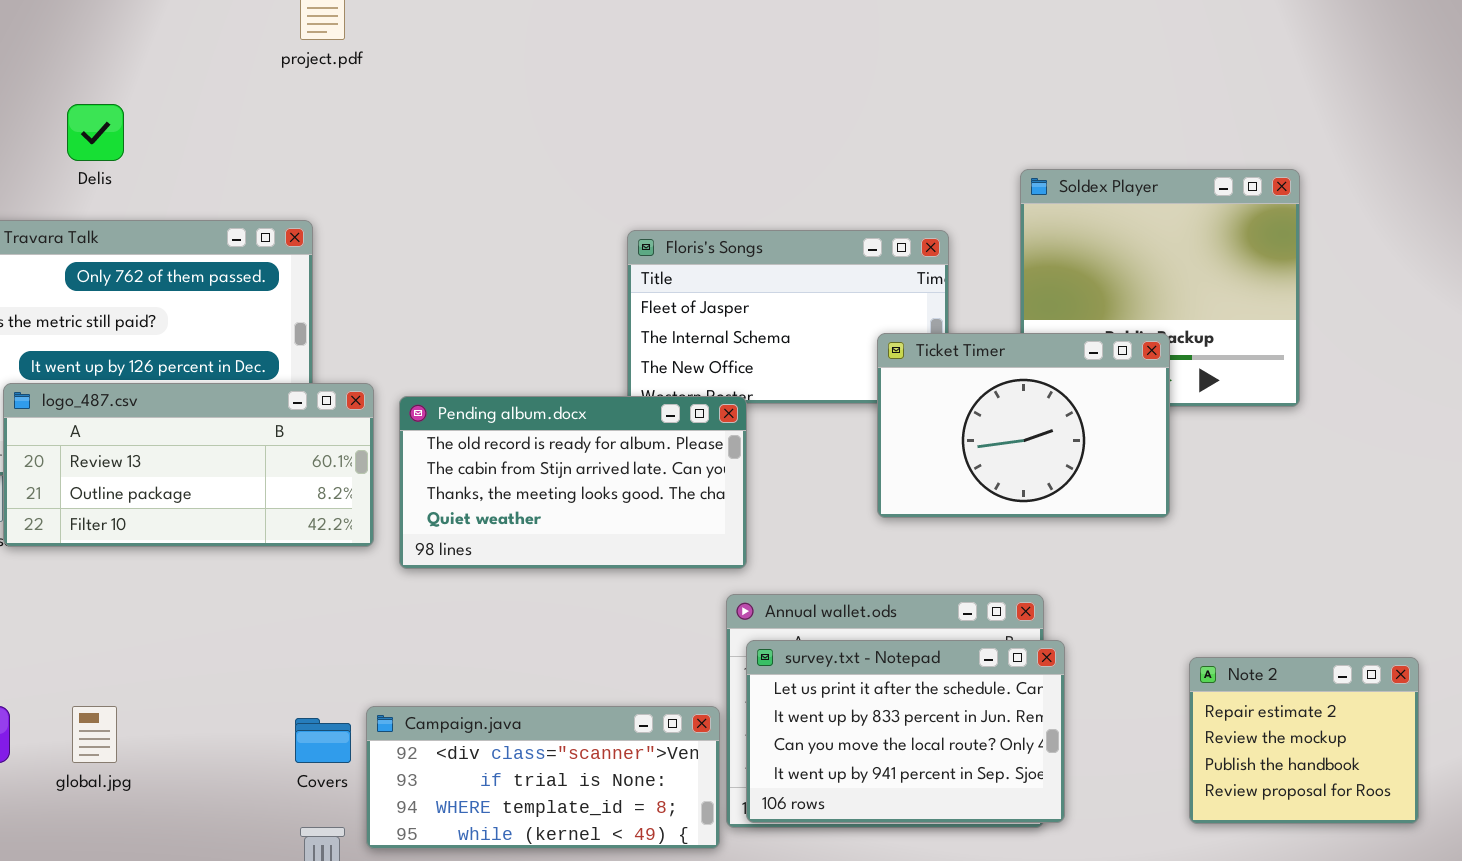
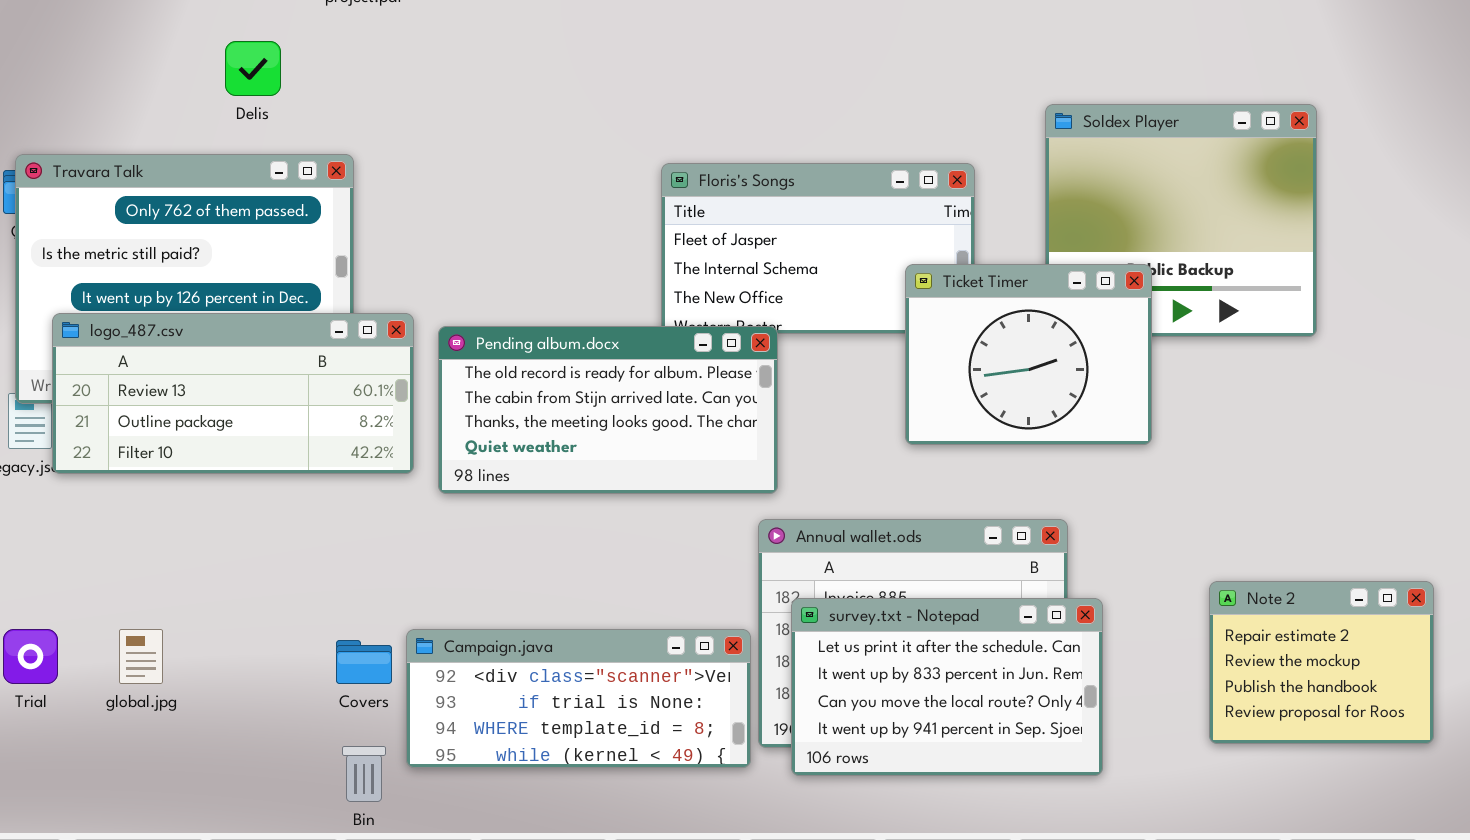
Delis: [67,104,124,161] -> [225,41,281,96], moved
Ticket Timer: [877,333,1170,518] -> [905,264,1152,445], resized
survey.txt - Notepad: [746,640,1065,823] -> [791,598,1103,776], moved

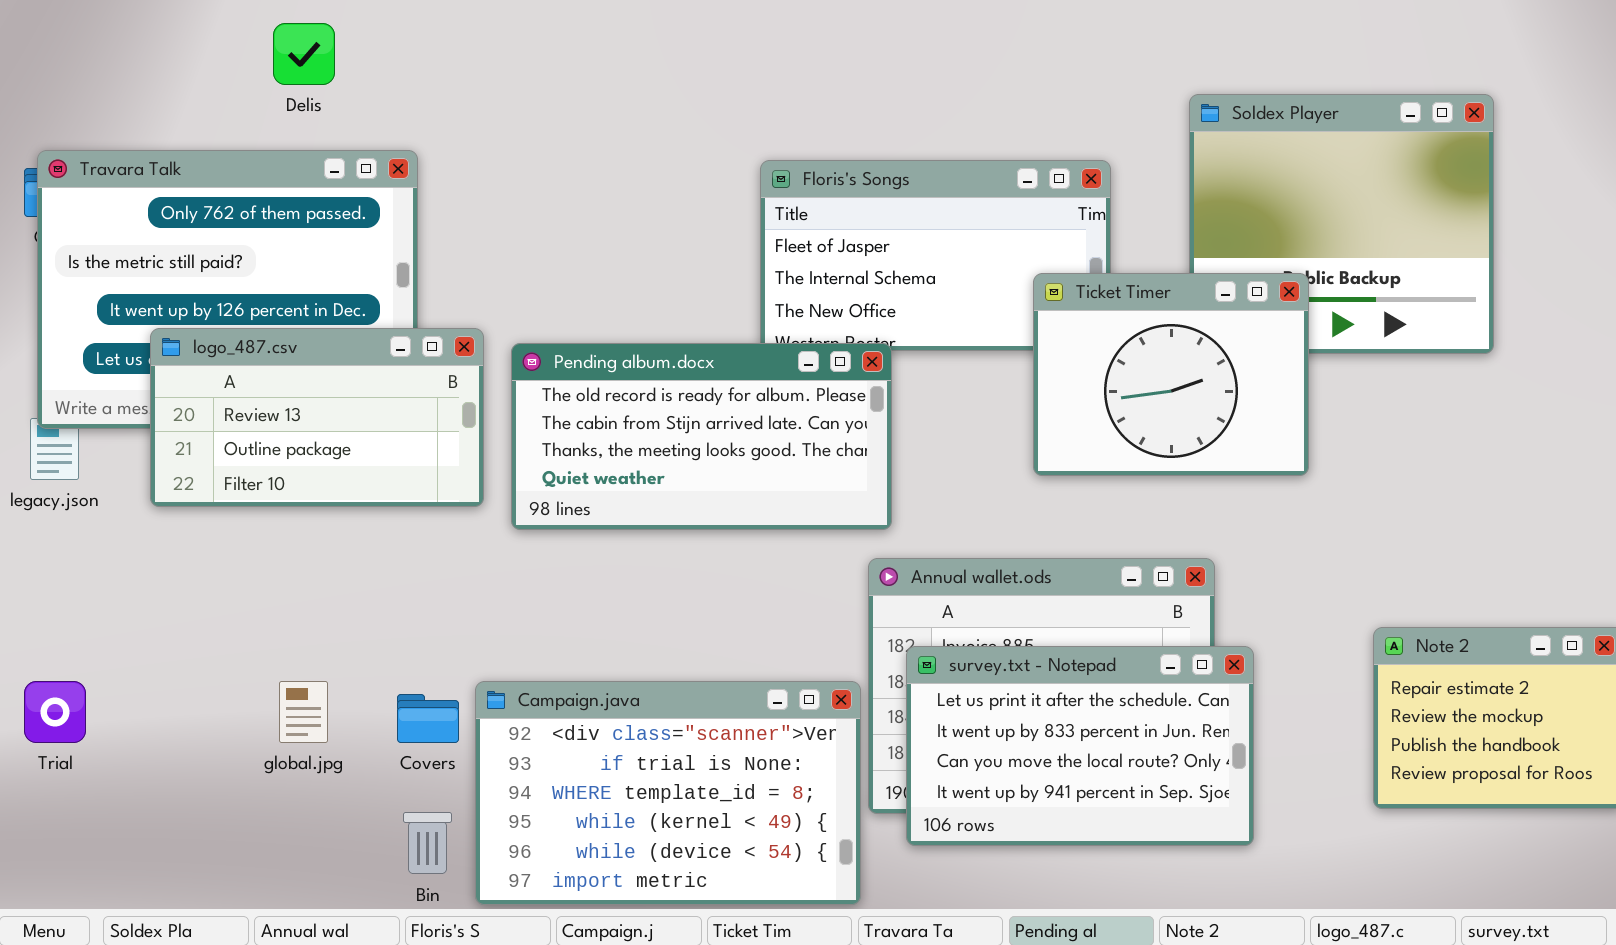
logo_487.csv: [52,313,414,474] -> [150,328,484,507], resized
global.jpg: [119,629,163,684] -> [279,681,328,743], moved
Campaign.java: [406,629,751,768] -> [475,681,861,905], resized

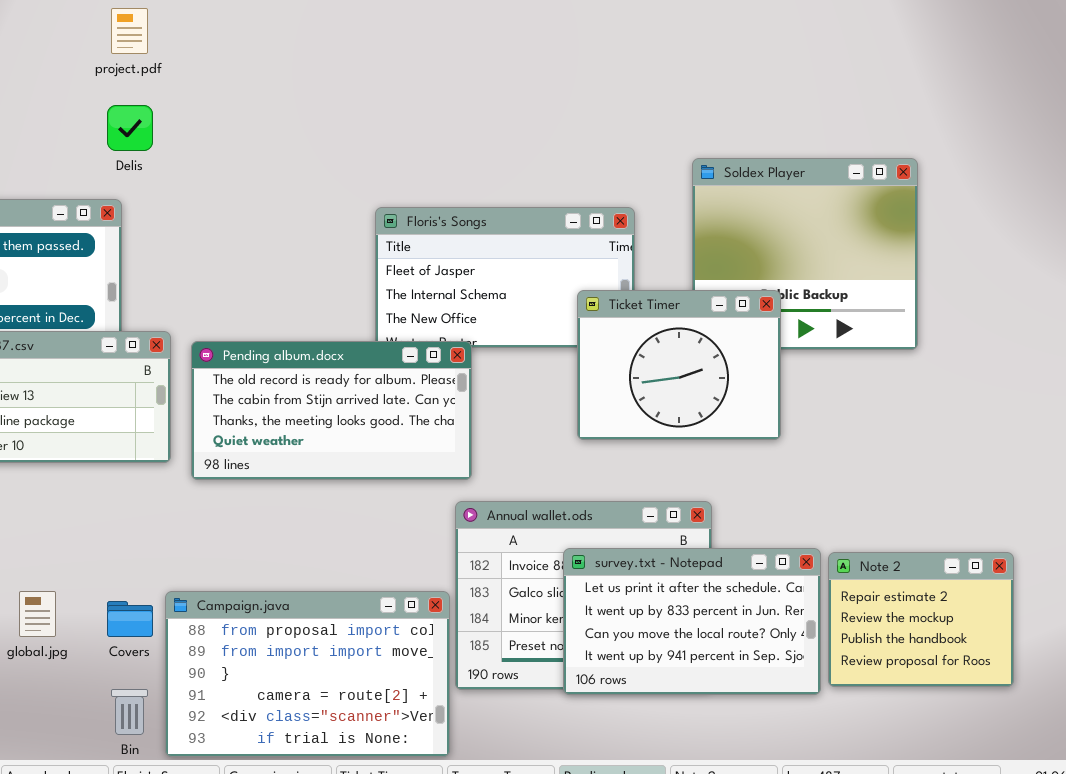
Delis: [273,23,335,85] -> [107,105,153,151], moved
survey.txt - Notepad: [906,646,1254,846] -> [563,548,821,695], moved
Campaign.java: [475,681,861,905] -> [165,591,450,757], scrolled up 4 rows

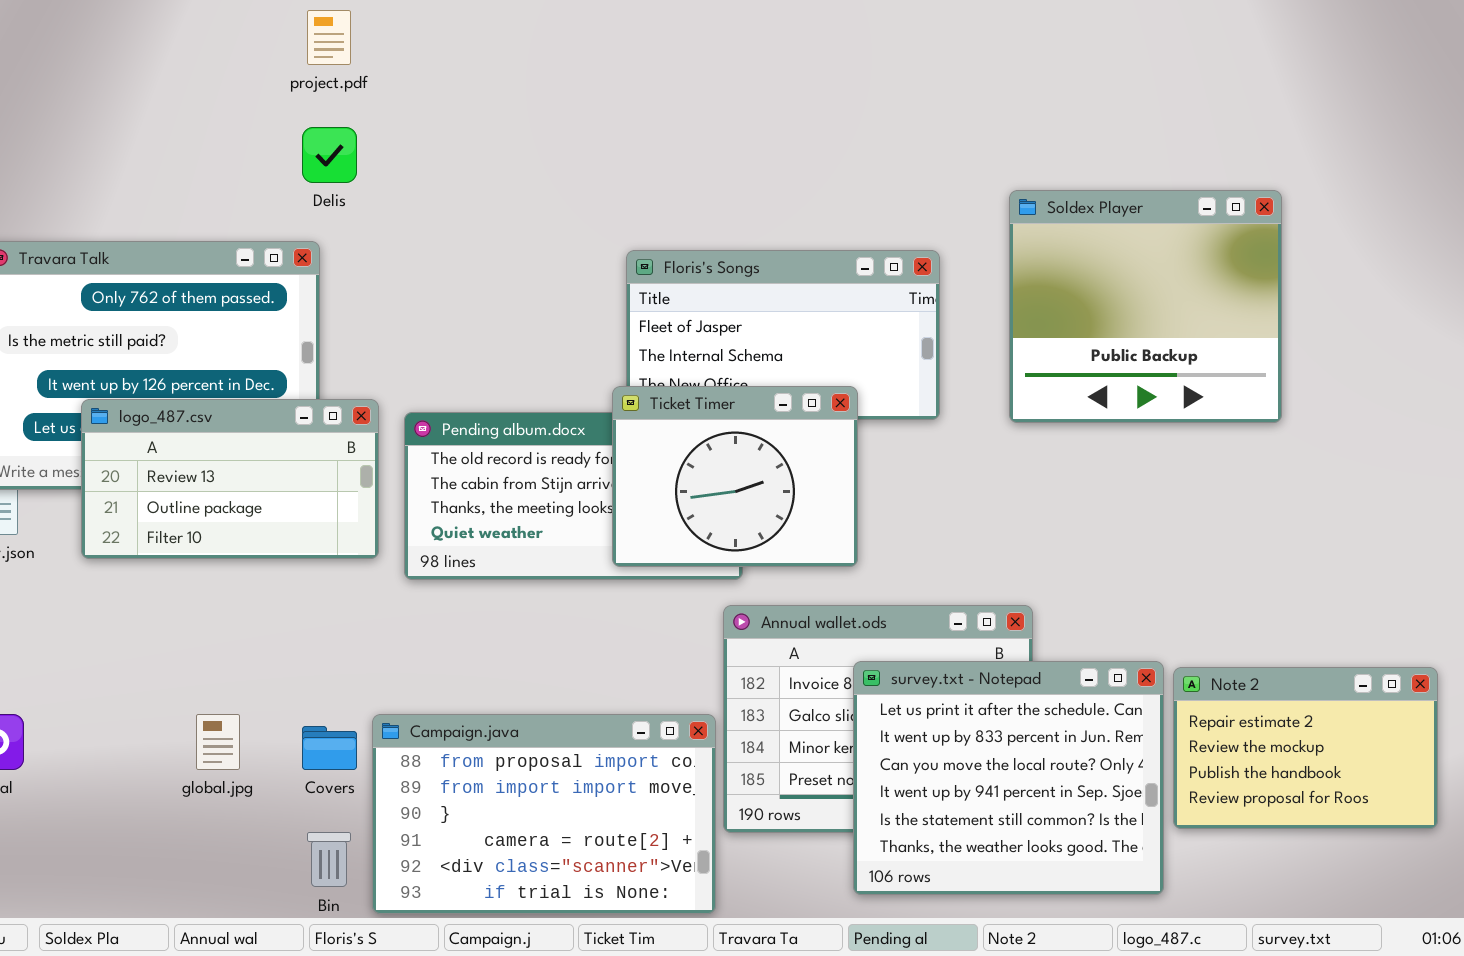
Ticket Timer: [577,290,781,440] -> [612,386,858,567], moved
survey.txt - Notepad: [563,548,821,695] -> [853,661,1164,895], resized
Note 2: [828,552,1014,687] -> [1173,667,1438,829], resized

